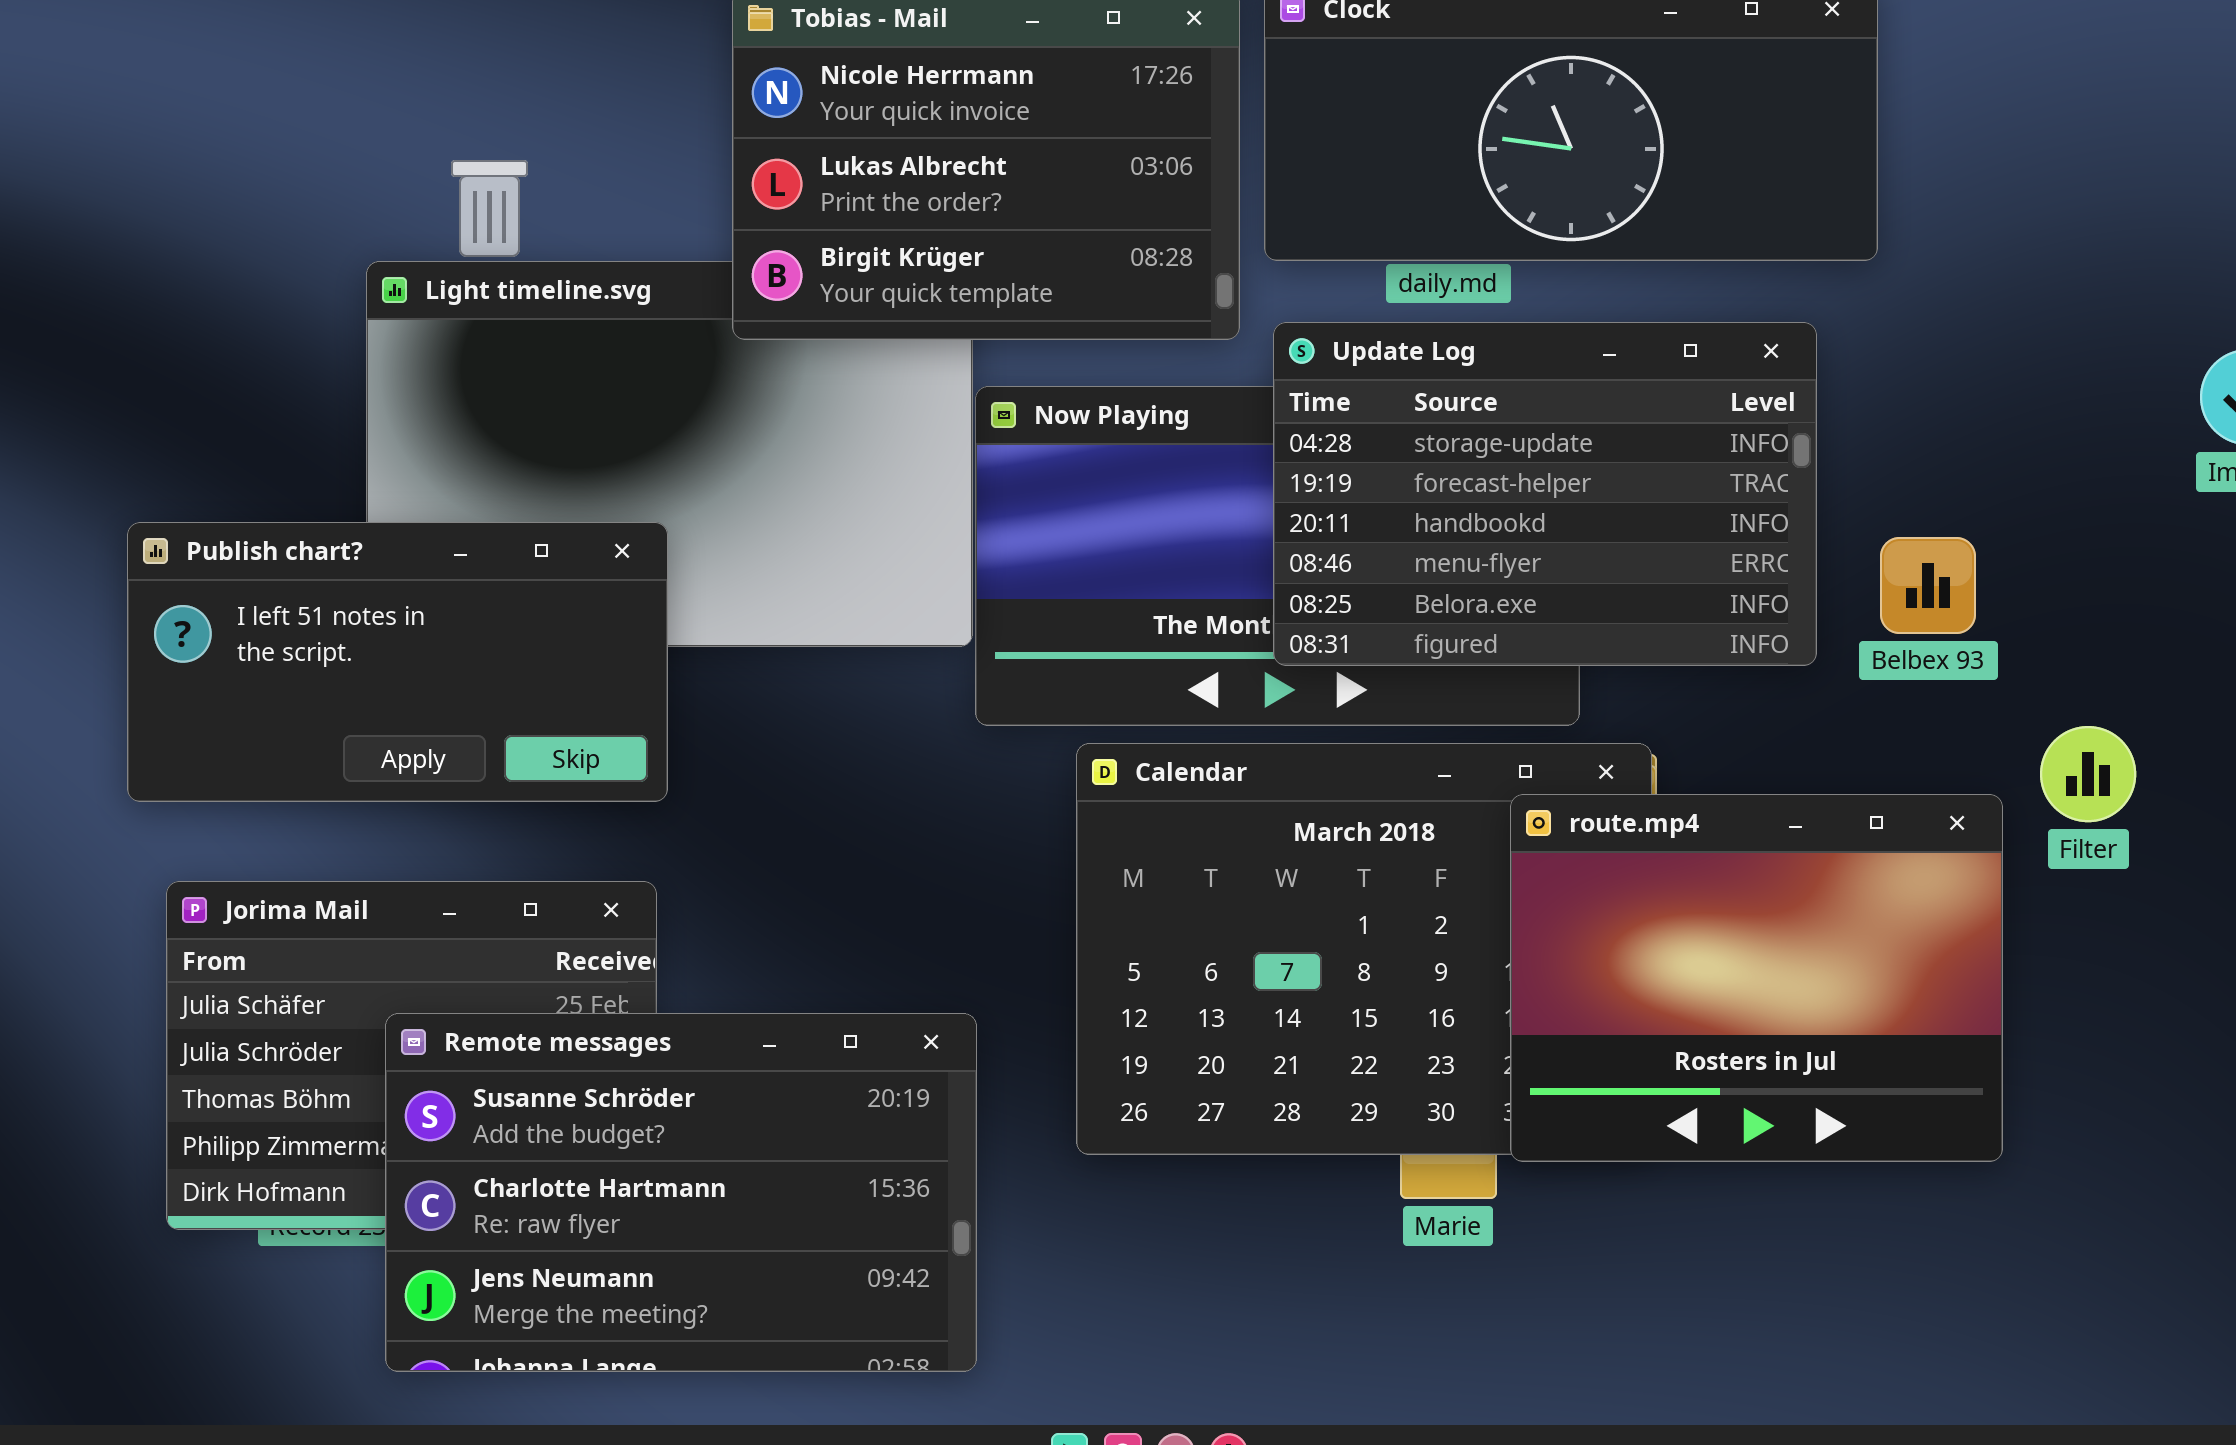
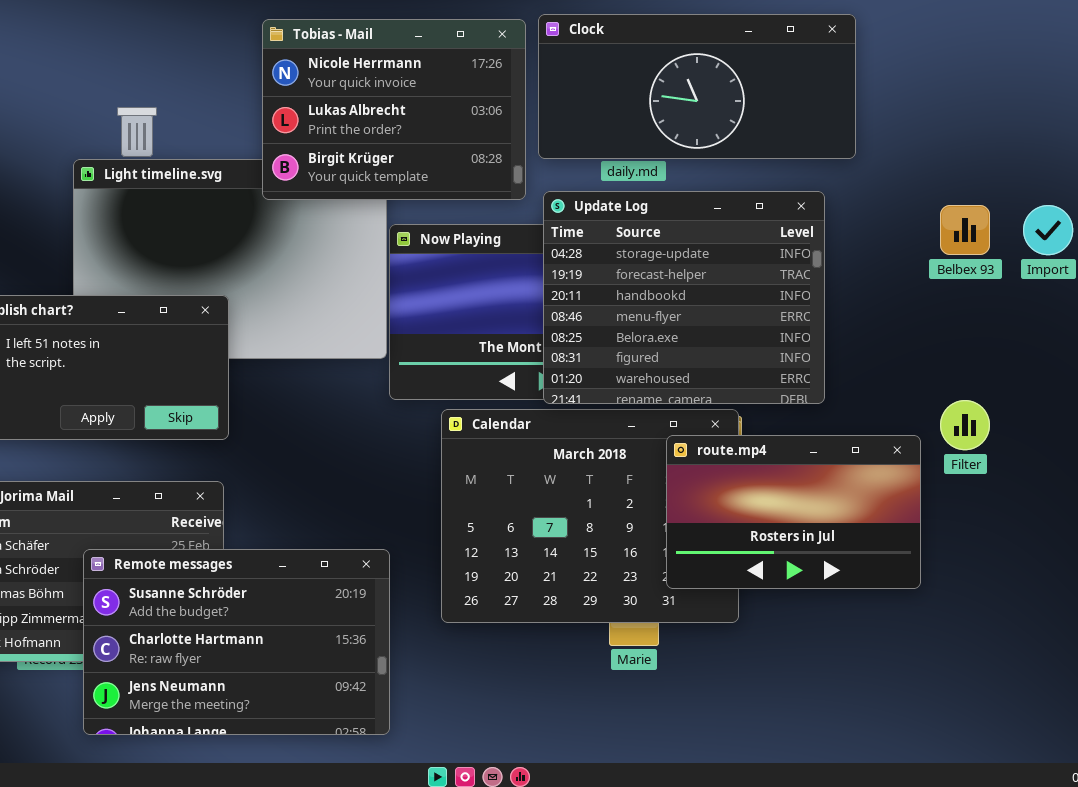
Update Log: [1273,322,1817,666] -> [543,191,825,404], resized
Belbex 93: [1880,537,1976,634] -> [940,205,990,255], moved
route.mp4: [1510,794,2003,1162] -> [666,435,921,589], resized

